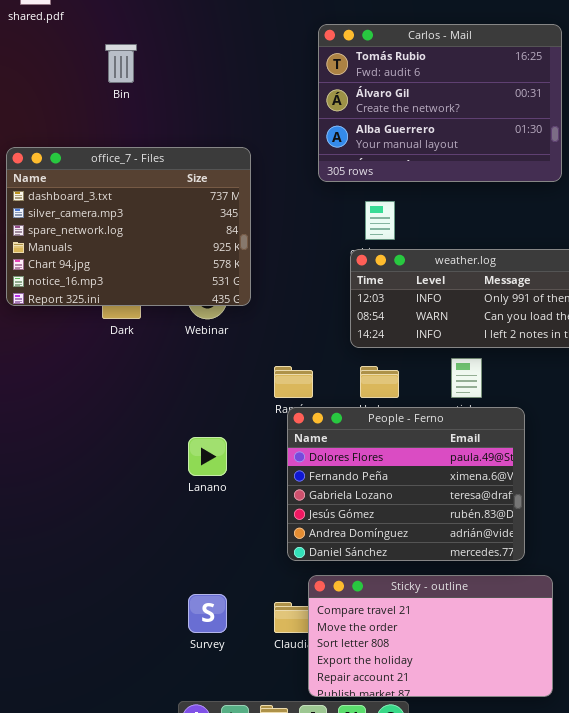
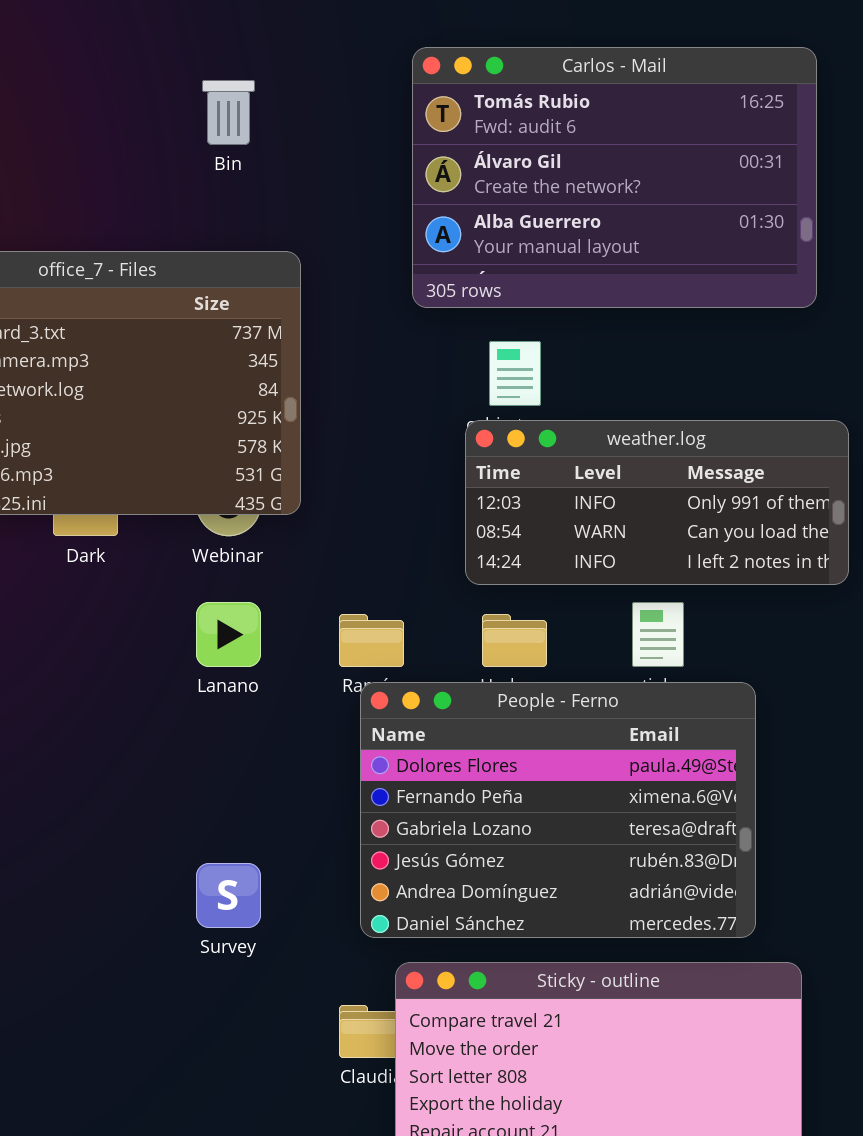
Bin: [105,44,137,83] -> [202,80,255,145], moved
Lanano: [188,437,227,476] -> [196,602,261,667], moved
Survey: [188,594,227,633] -> [196,863,261,928], moved

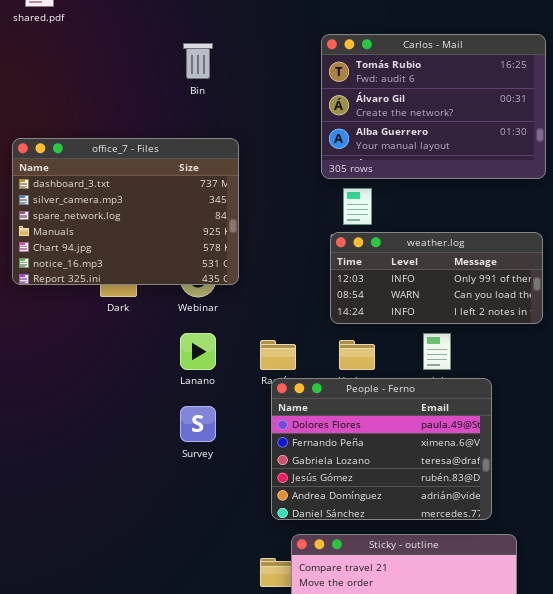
Carlos - Mail: [412,47,817,308] -> [321,34,546,179], moved
Survey: [196,863,261,928] -> [180,406,216,442], moved

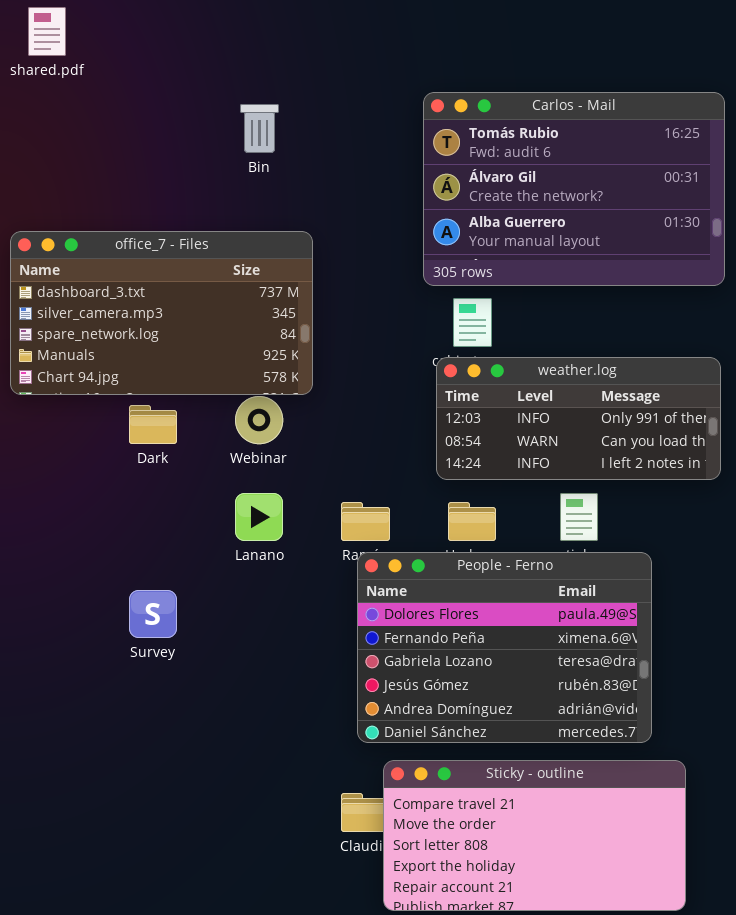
office_7 - Files: [12,138,239,285] -> [10,231,313,395], resized
Survey: [180,406,216,442] -> [129,590,177,638], moved

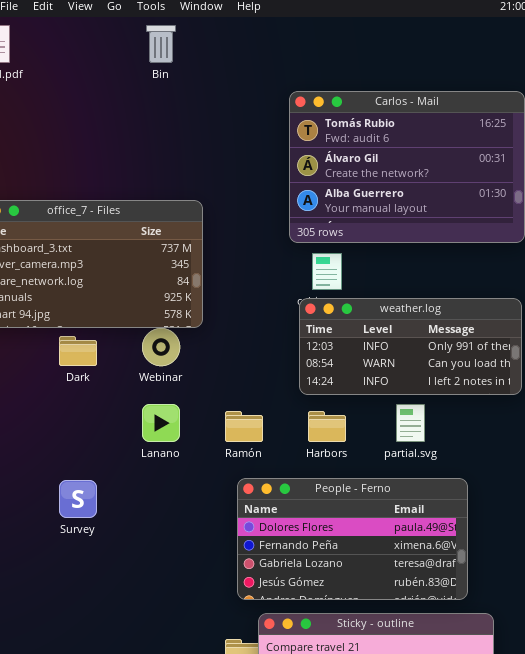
Bin: [240,104,279,153] -> [146,25,176,63], moved
People - Ferno: [357,552,652,743] -> [237,478,468,600], resized

